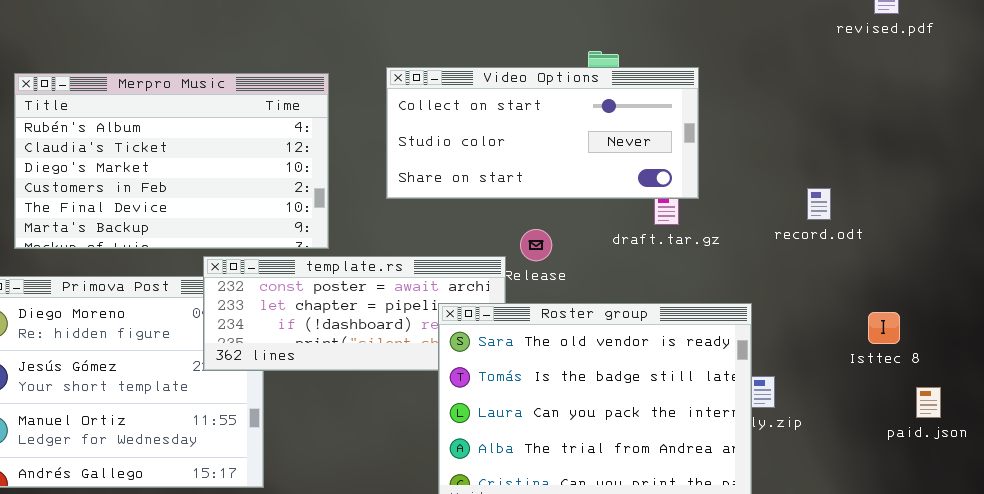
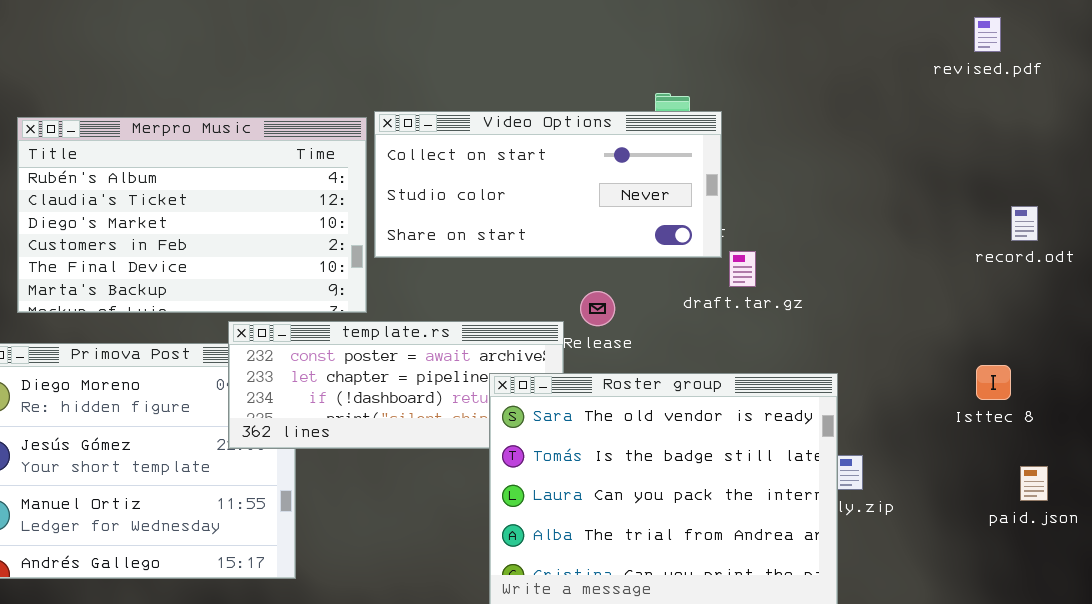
Video Options: [386,67,699,199] -> [374,111,722,258], moved
record.odt: [807,188,831,220] -> [1011,206,1038,241], moved
Isttec 8: [868,312,900,344] -> [976,365,1011,400], moved

